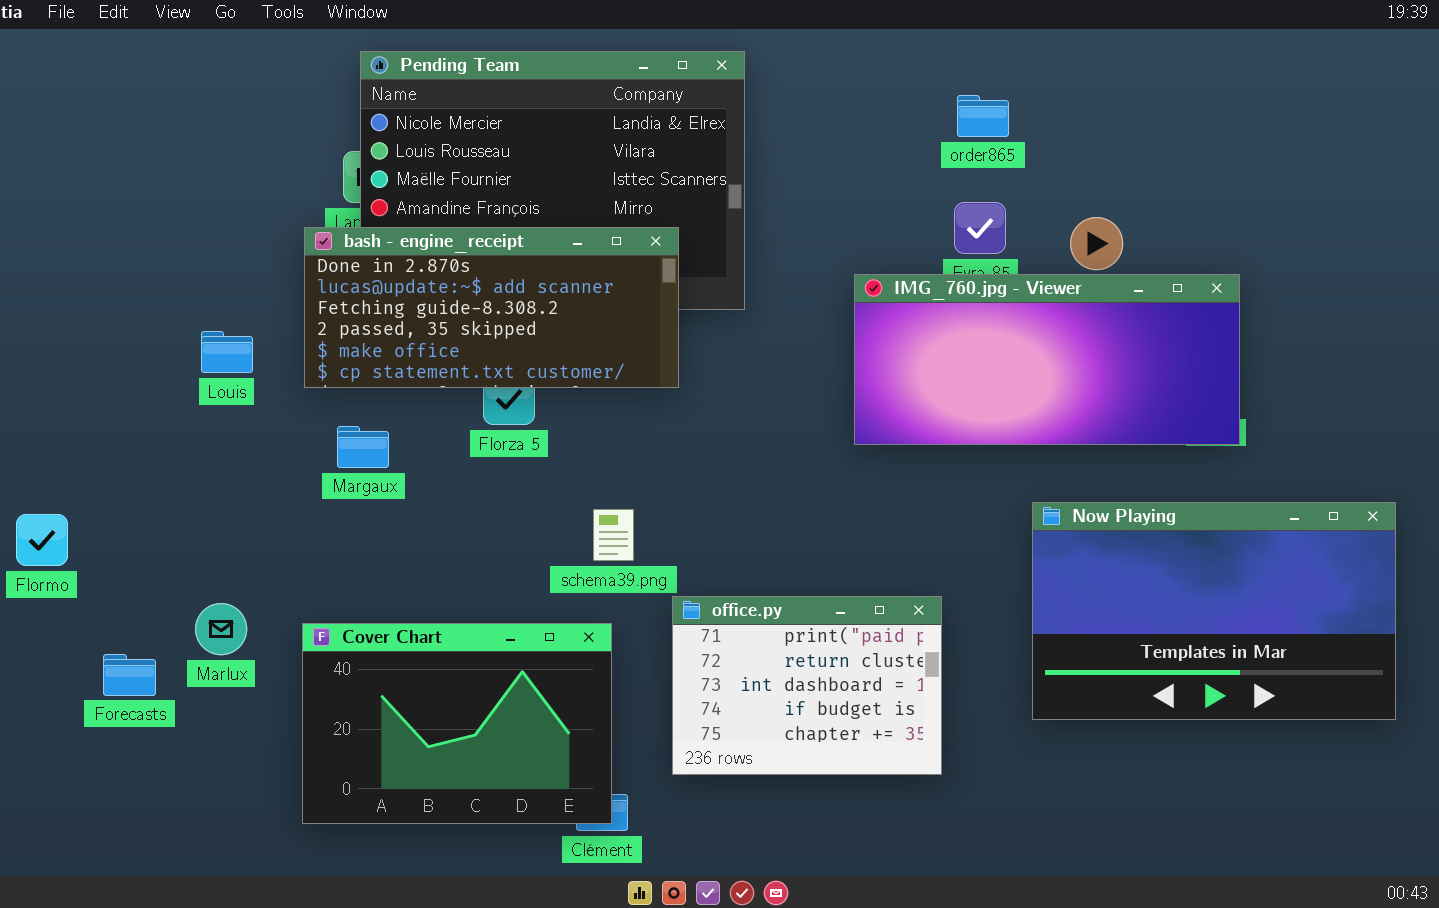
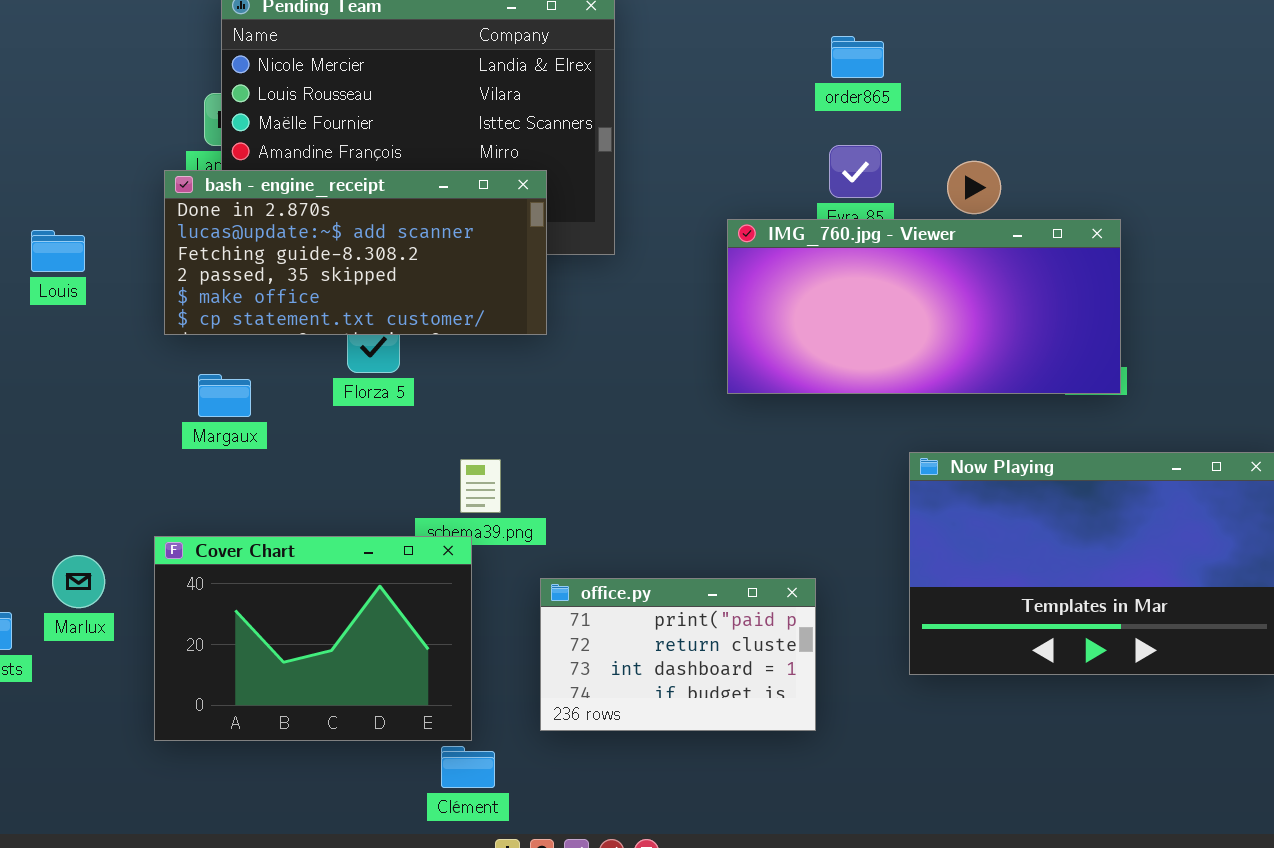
Louis: [201,331,253,373] -> [31,230,85,272], moved
office.py: [672,596,942,775] -> [540,578,816,731], resized
Cover Chart: [302,623,612,824] -> [154,536,472,741], moved

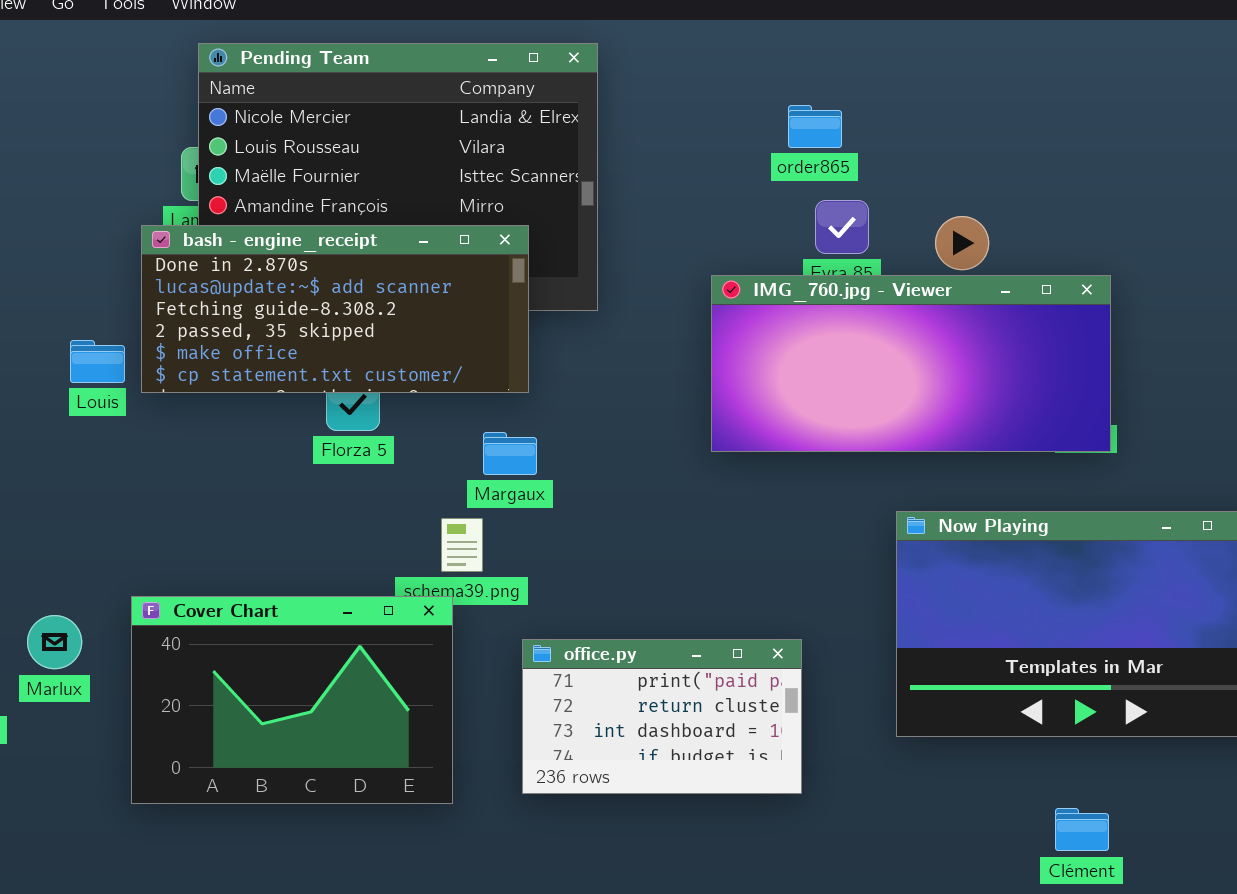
order865: [831,36,884,78] -> [788,105,842,148], moved
Louis: [31,230,85,272] -> [70,340,125,383], moved
Margaux: [198,374,251,417] -> [483,432,537,475], moved
Clément: [441,746,495,788] -> [1055,808,1109,851], moved

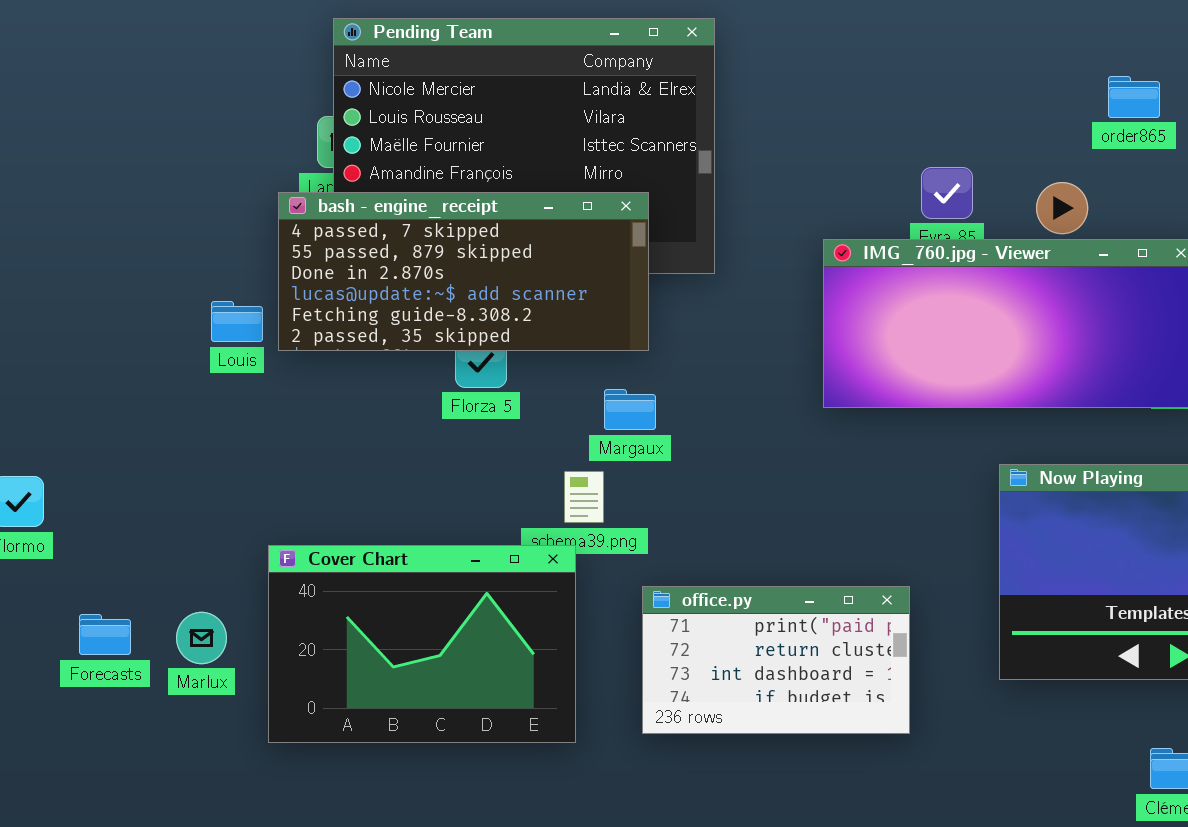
order865: [788,105,842,148] -> [1108,76,1160,118], moved
bash - engine_receipt: [141,225,529,393] -> [278,192,649,351], scrolled up 2 rows
Marlux: [27,615,82,669] -> [176,612,227,664], moved

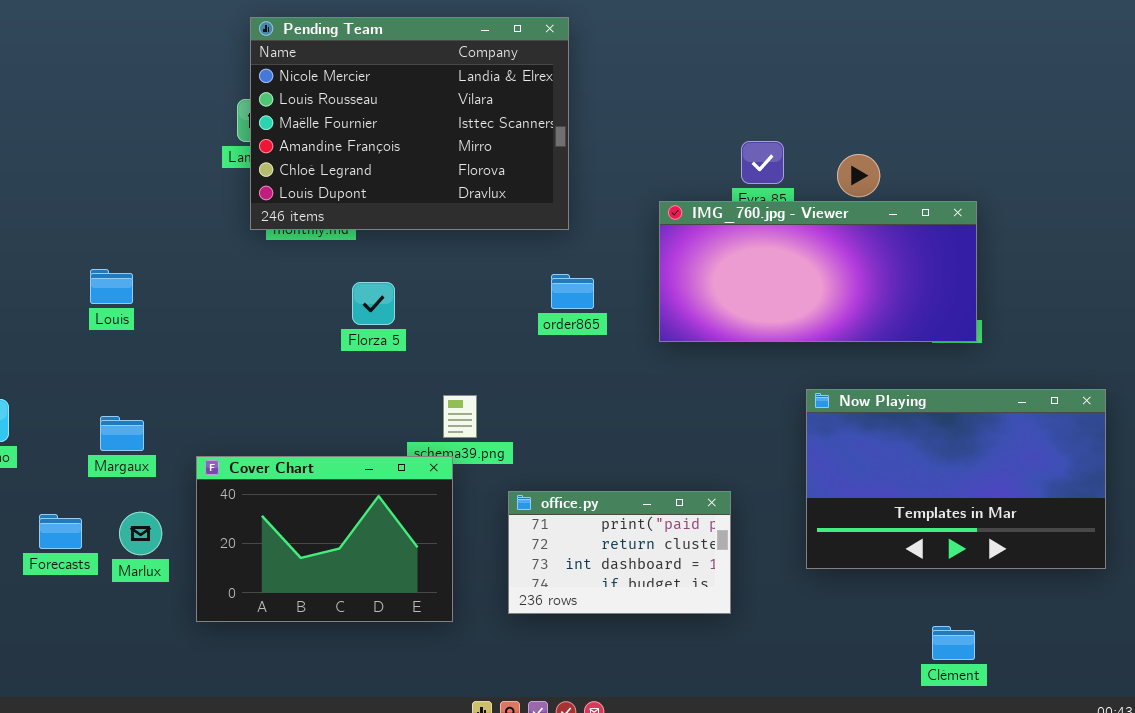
order865: [1108,76,1160,118] -> [551,274,594,309], moved
bash - engine_receipt: [278,192,649,351] -> none, closed
Louis: [211,301,263,342] -> [90,269,133,304], moved
Margaux: [604,389,656,430] -> [100,416,144,451], moved

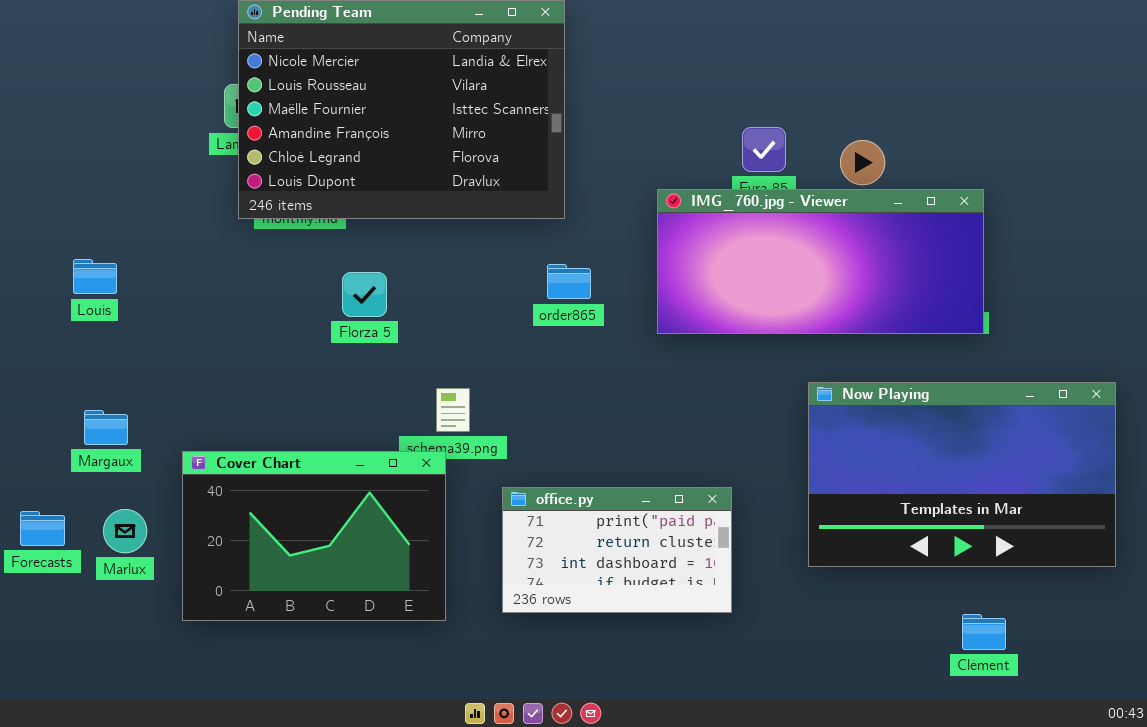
Clément: [932,626,975,660] -> [962,614,1006,650], moved

